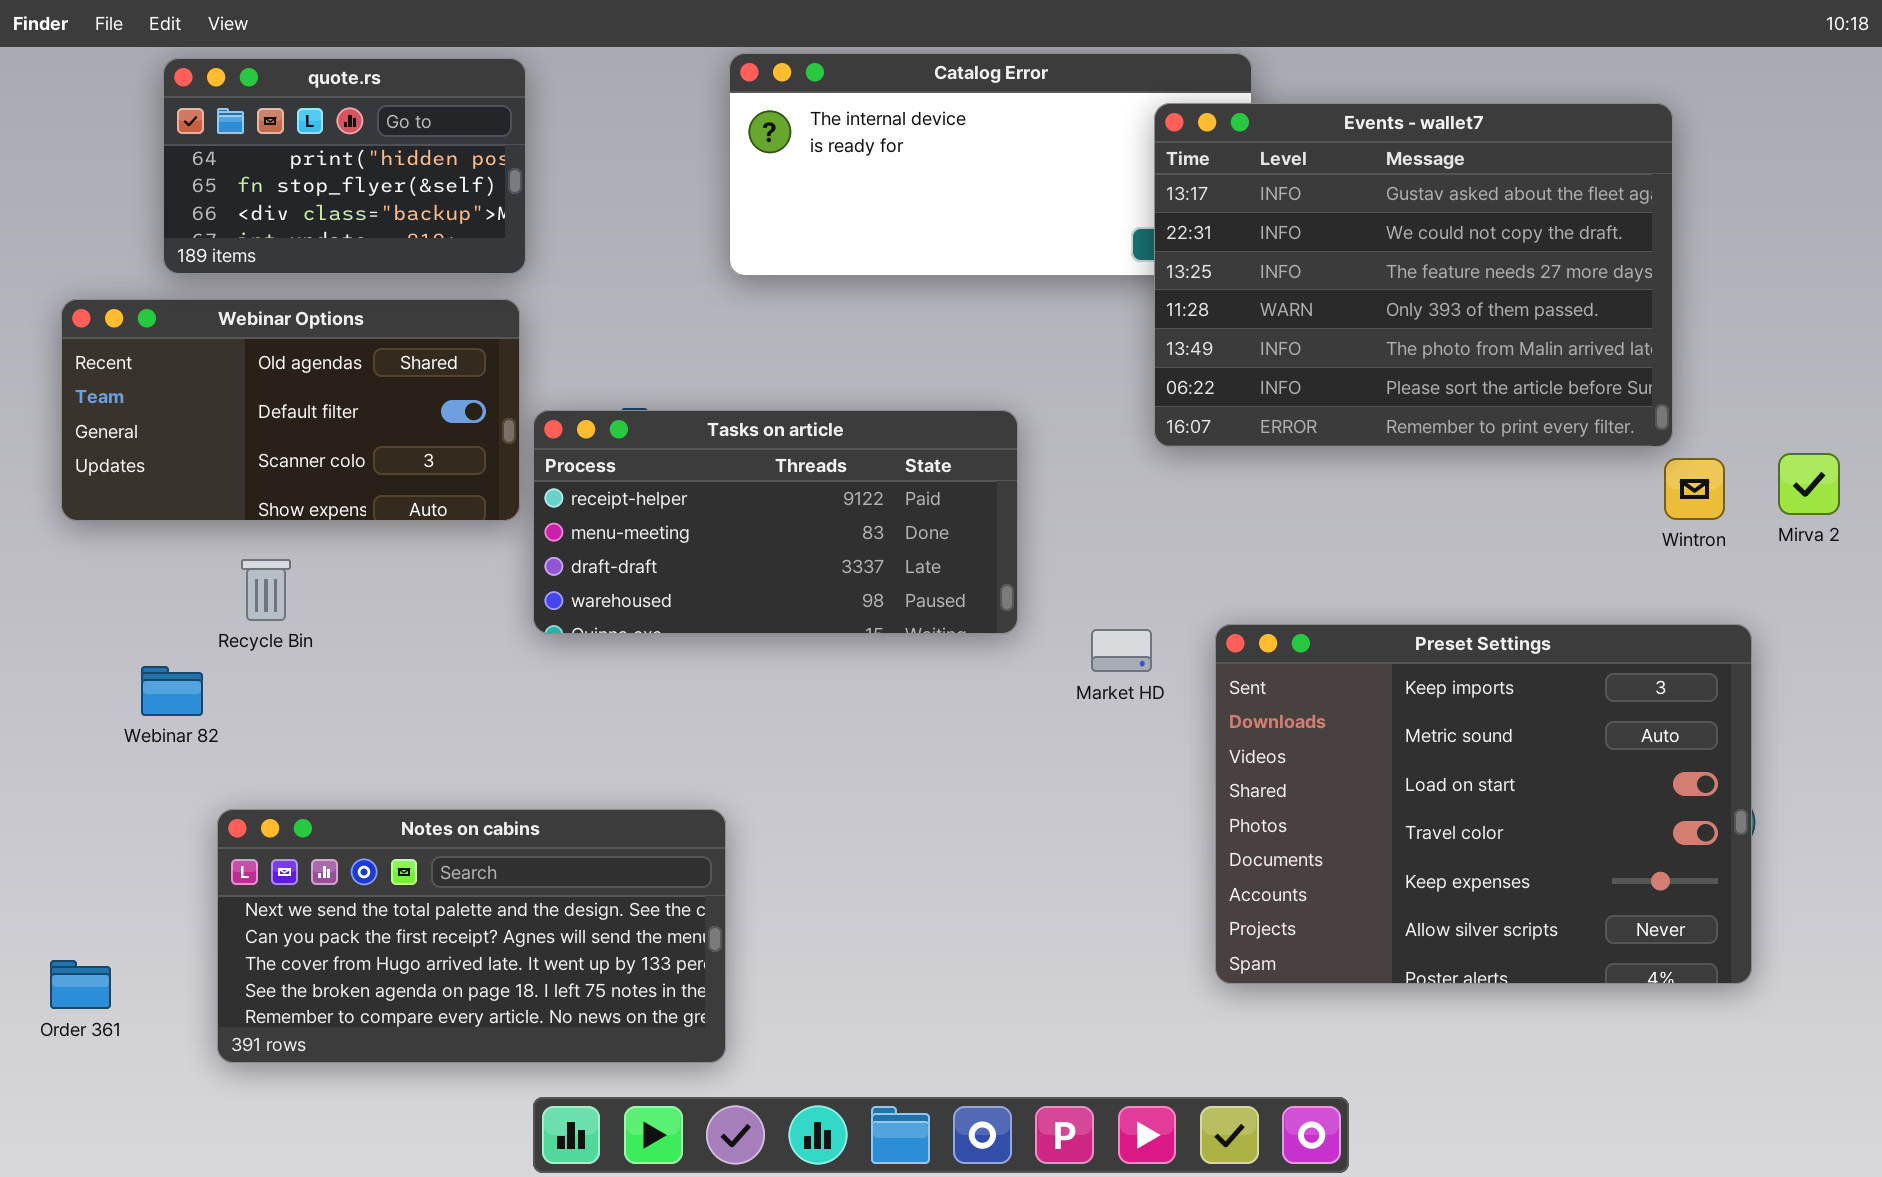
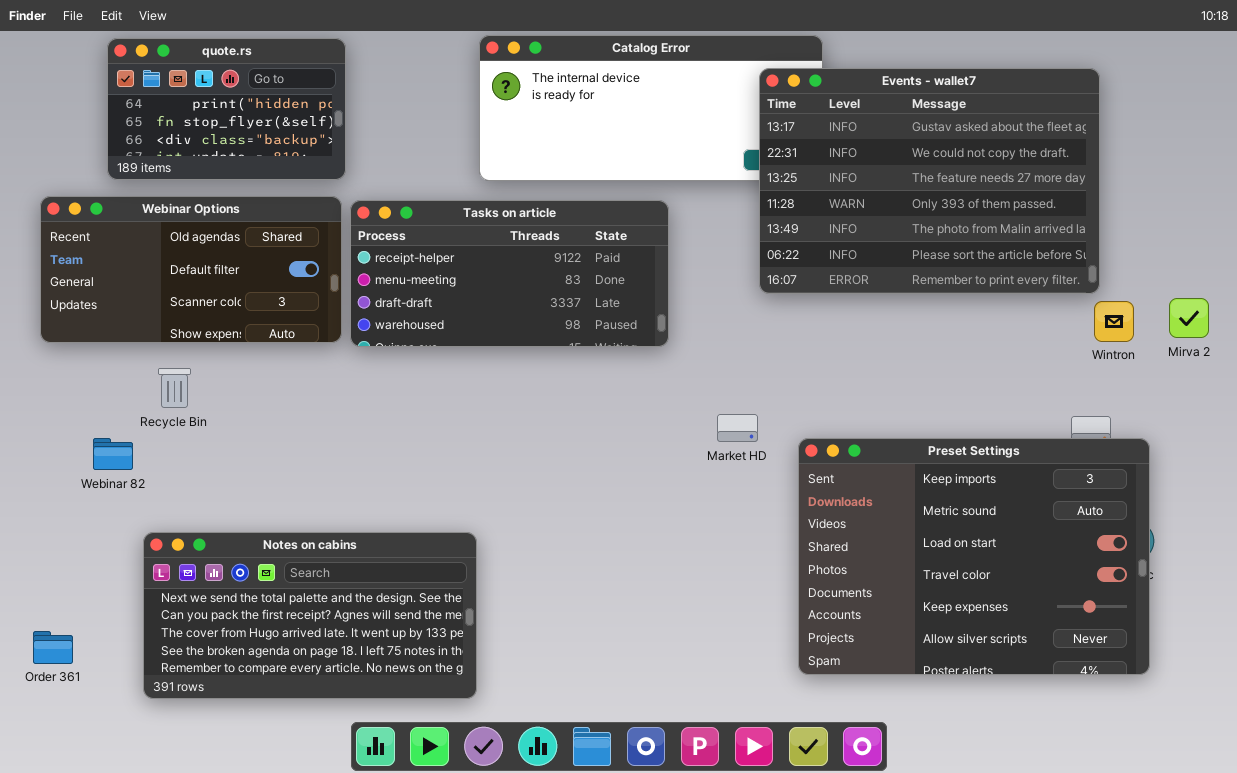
Tasks on article: [533,410,1018,634] -> [350,200,669,347], moved
Preset Settings: [1215,624,1752,984] -> [798,438,1150,675], moved

